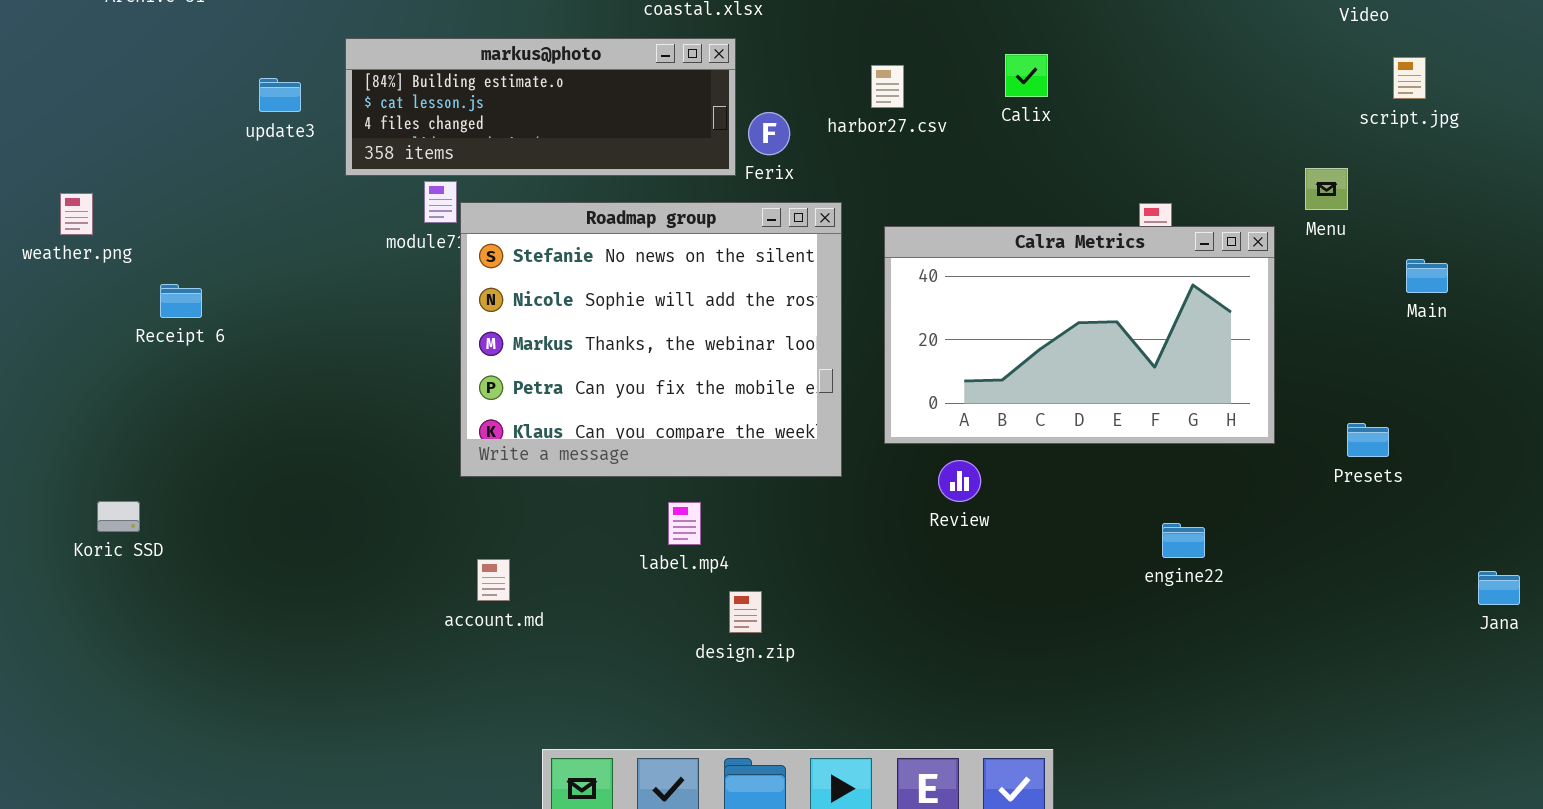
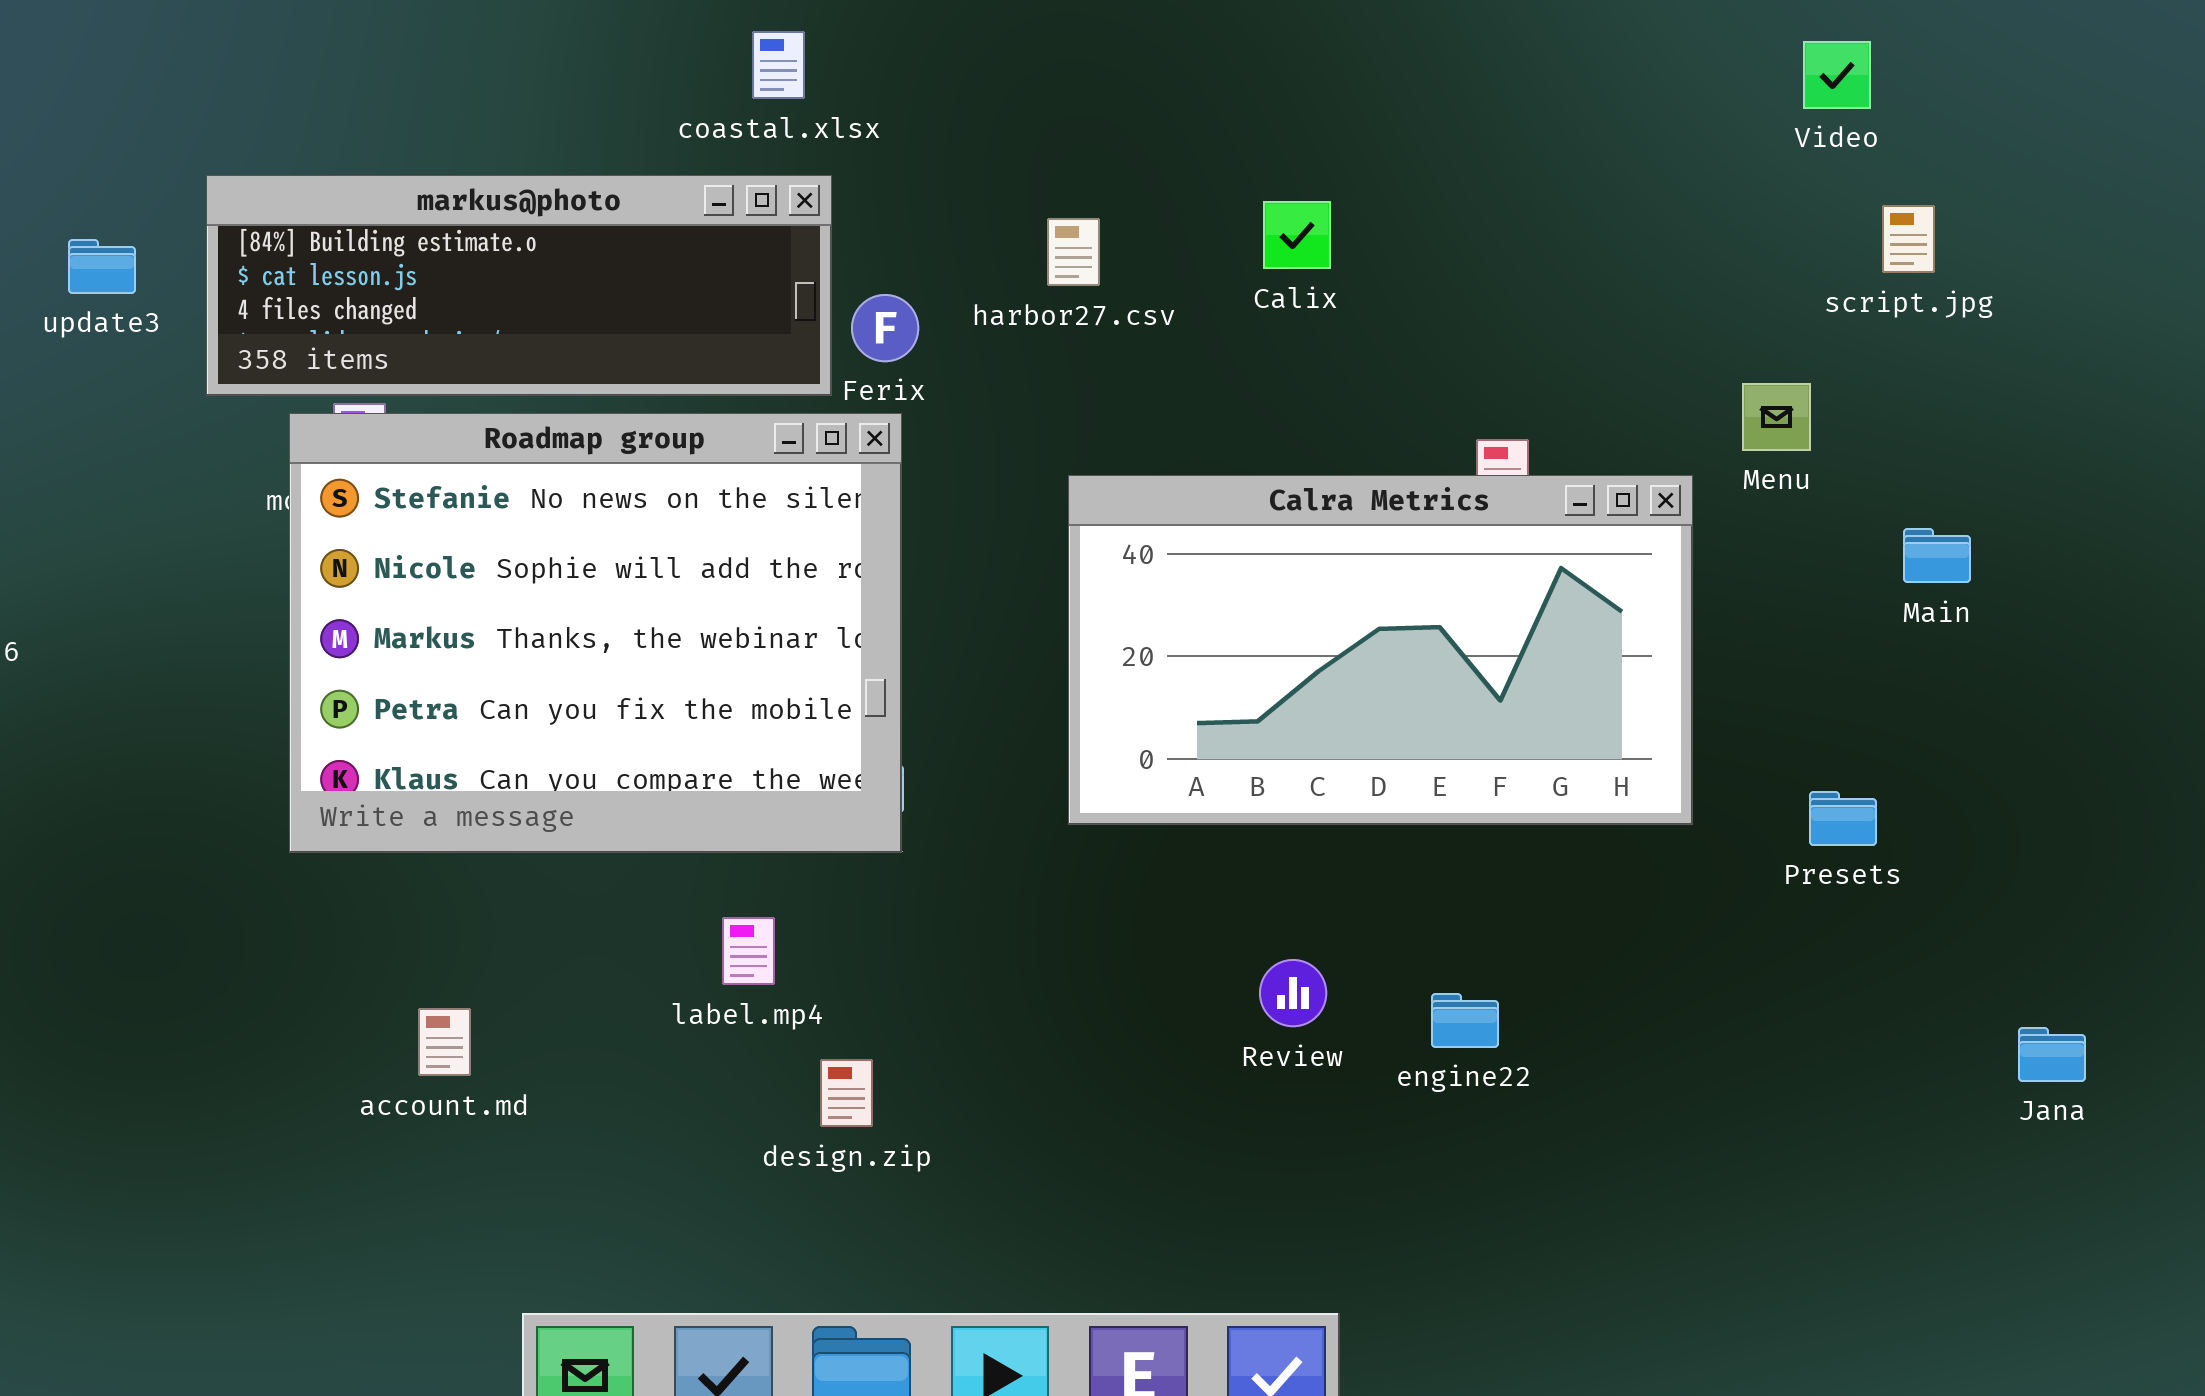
Roadmap group: [460,202,842,477] -> [289,413,902,853], moved
Review: [938,460,981,502] -> [1259,959,1327,1027], moved
engine22: [1162,523,1205,558] -> [1431,993,1499,1048], moved

